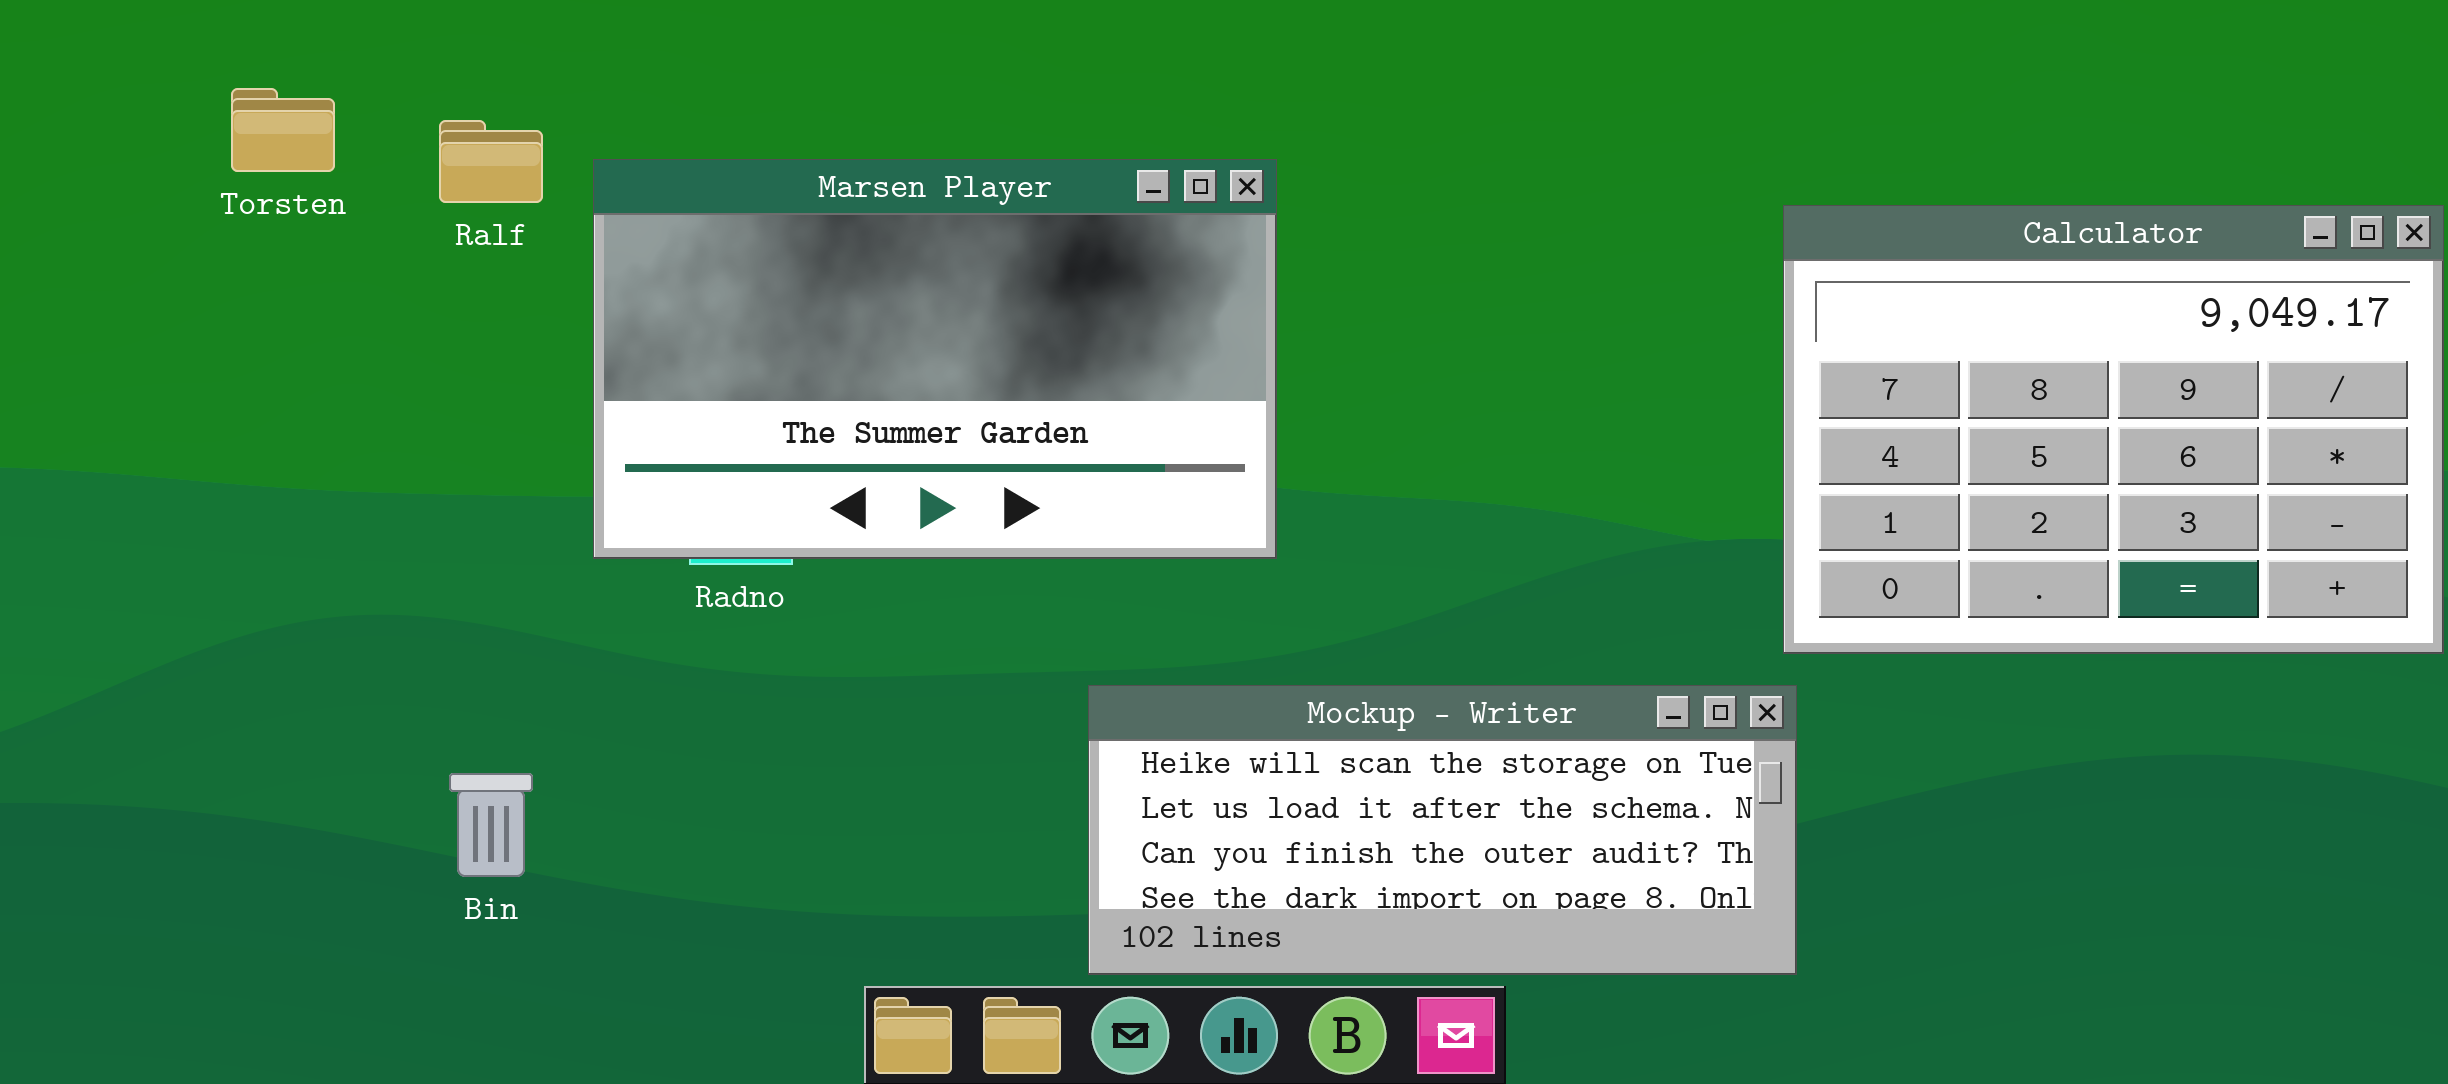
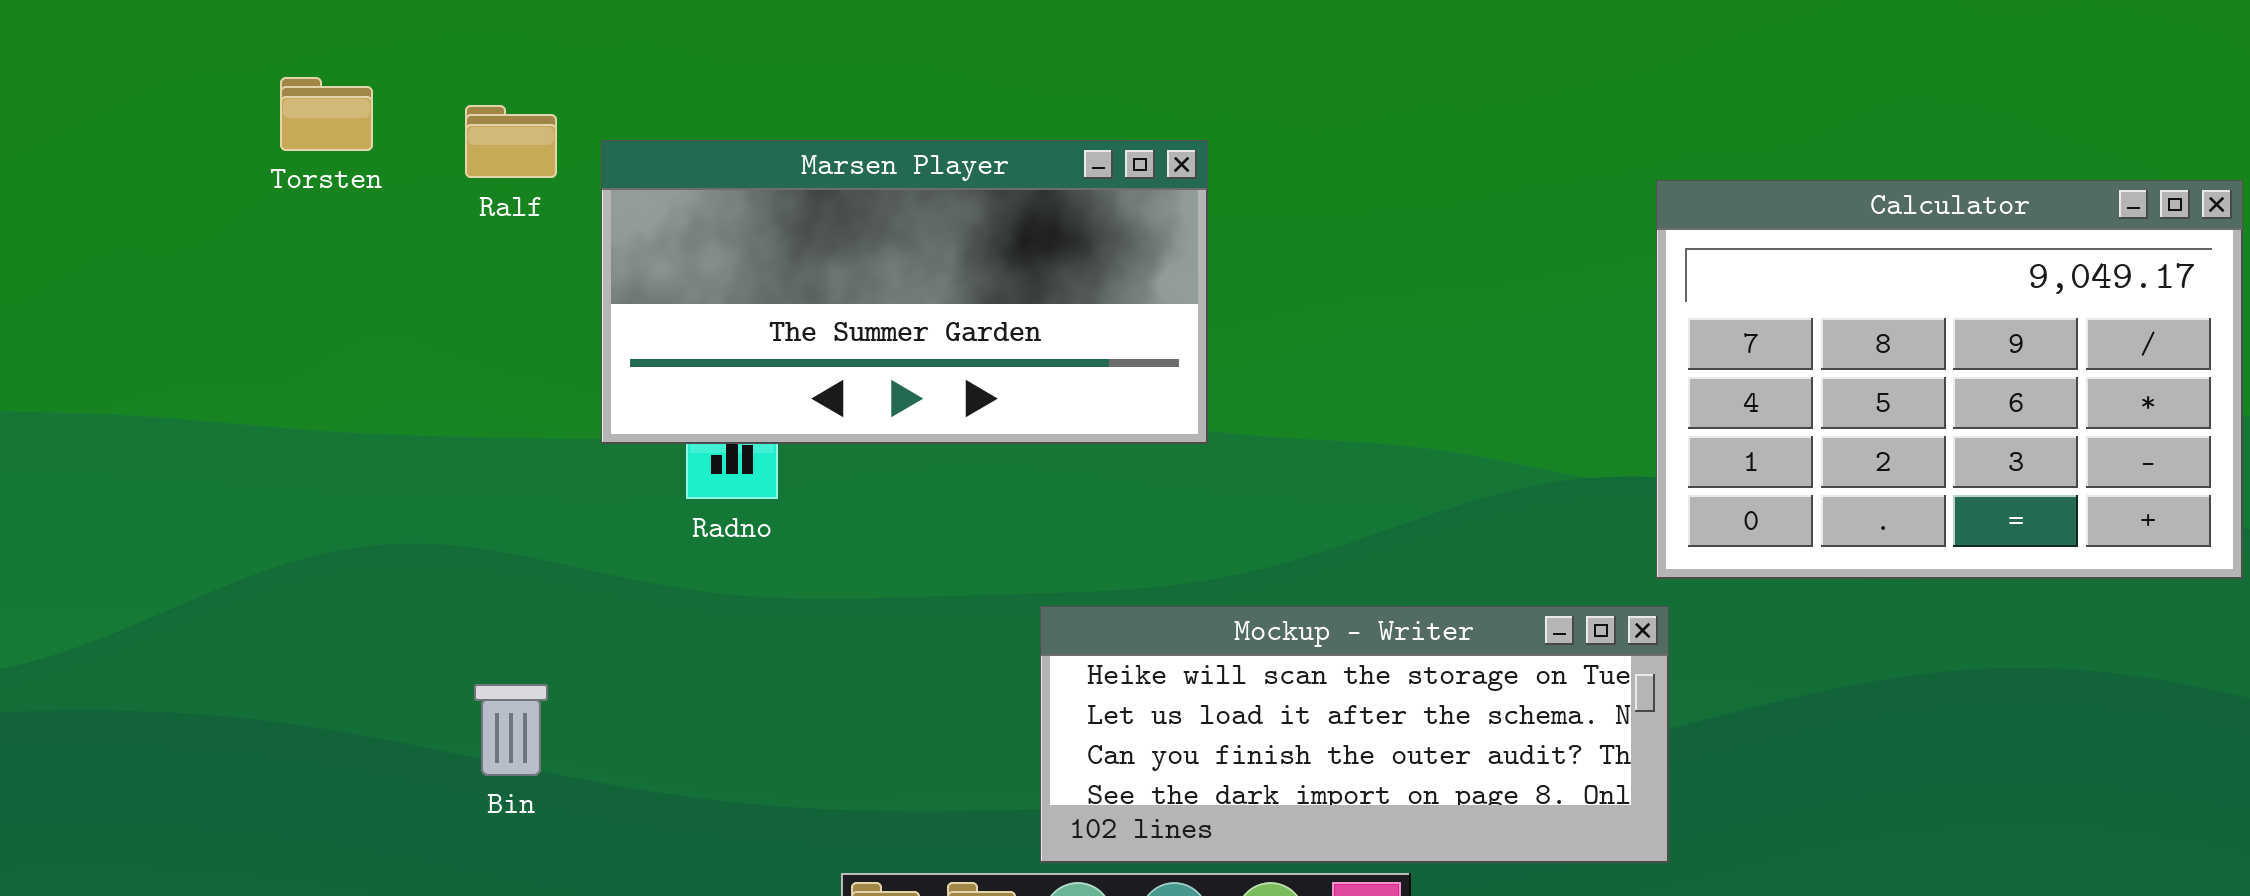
Marsen Player: [593,159,1277,559] -> [601,140,1208,444], resized

